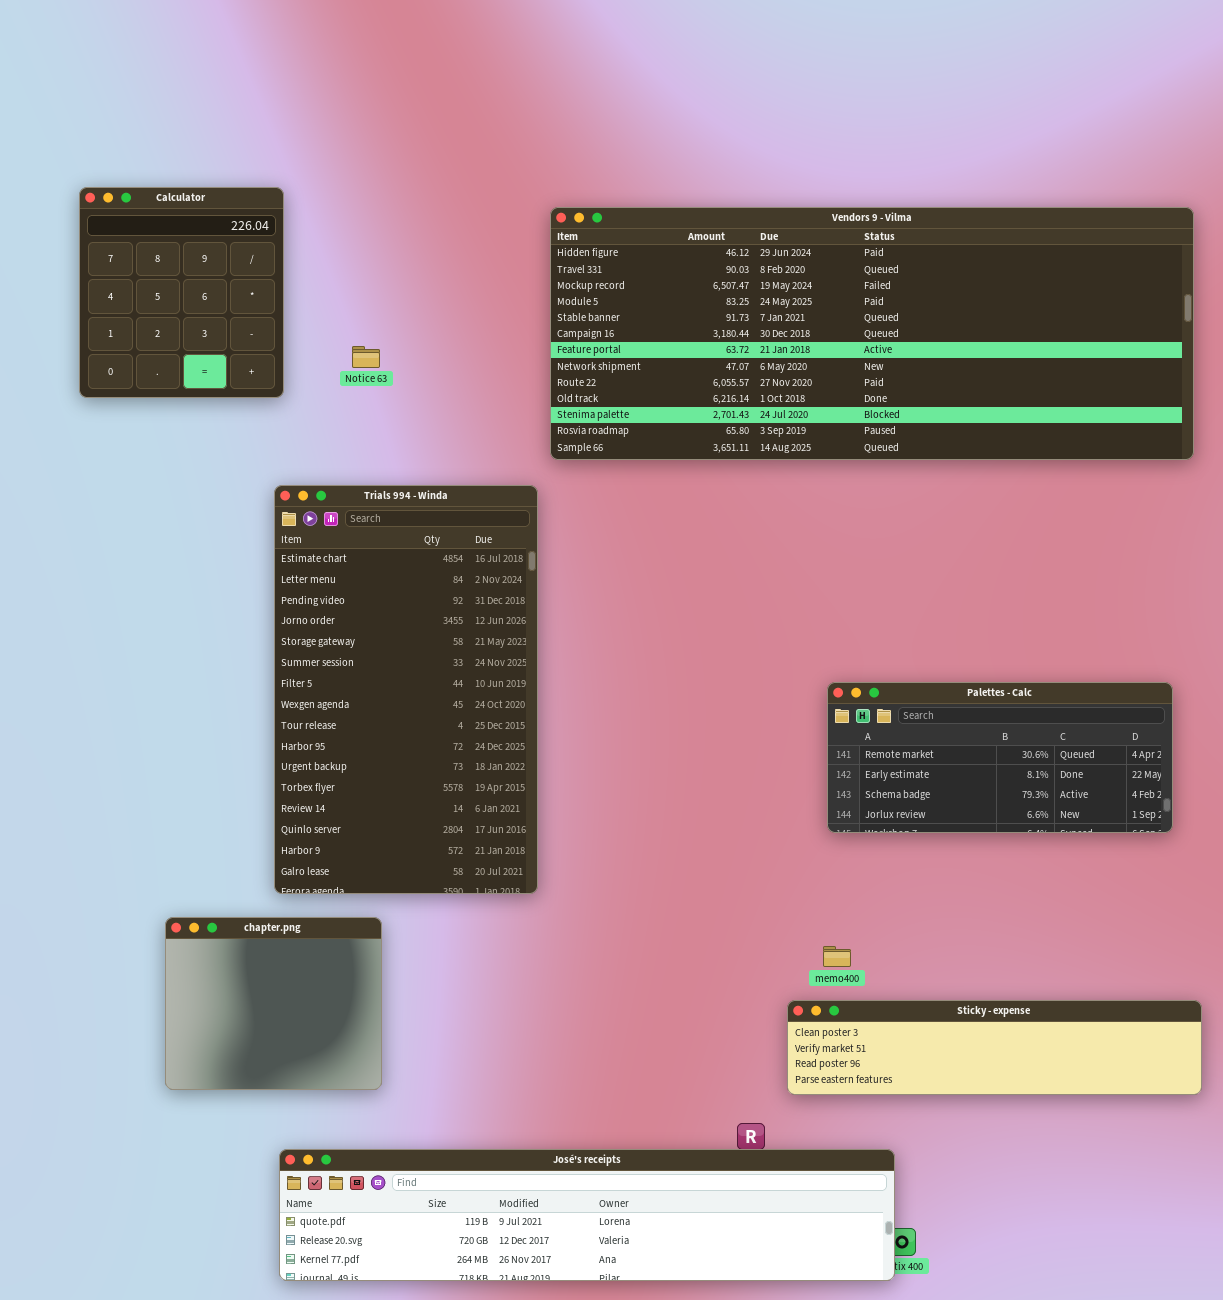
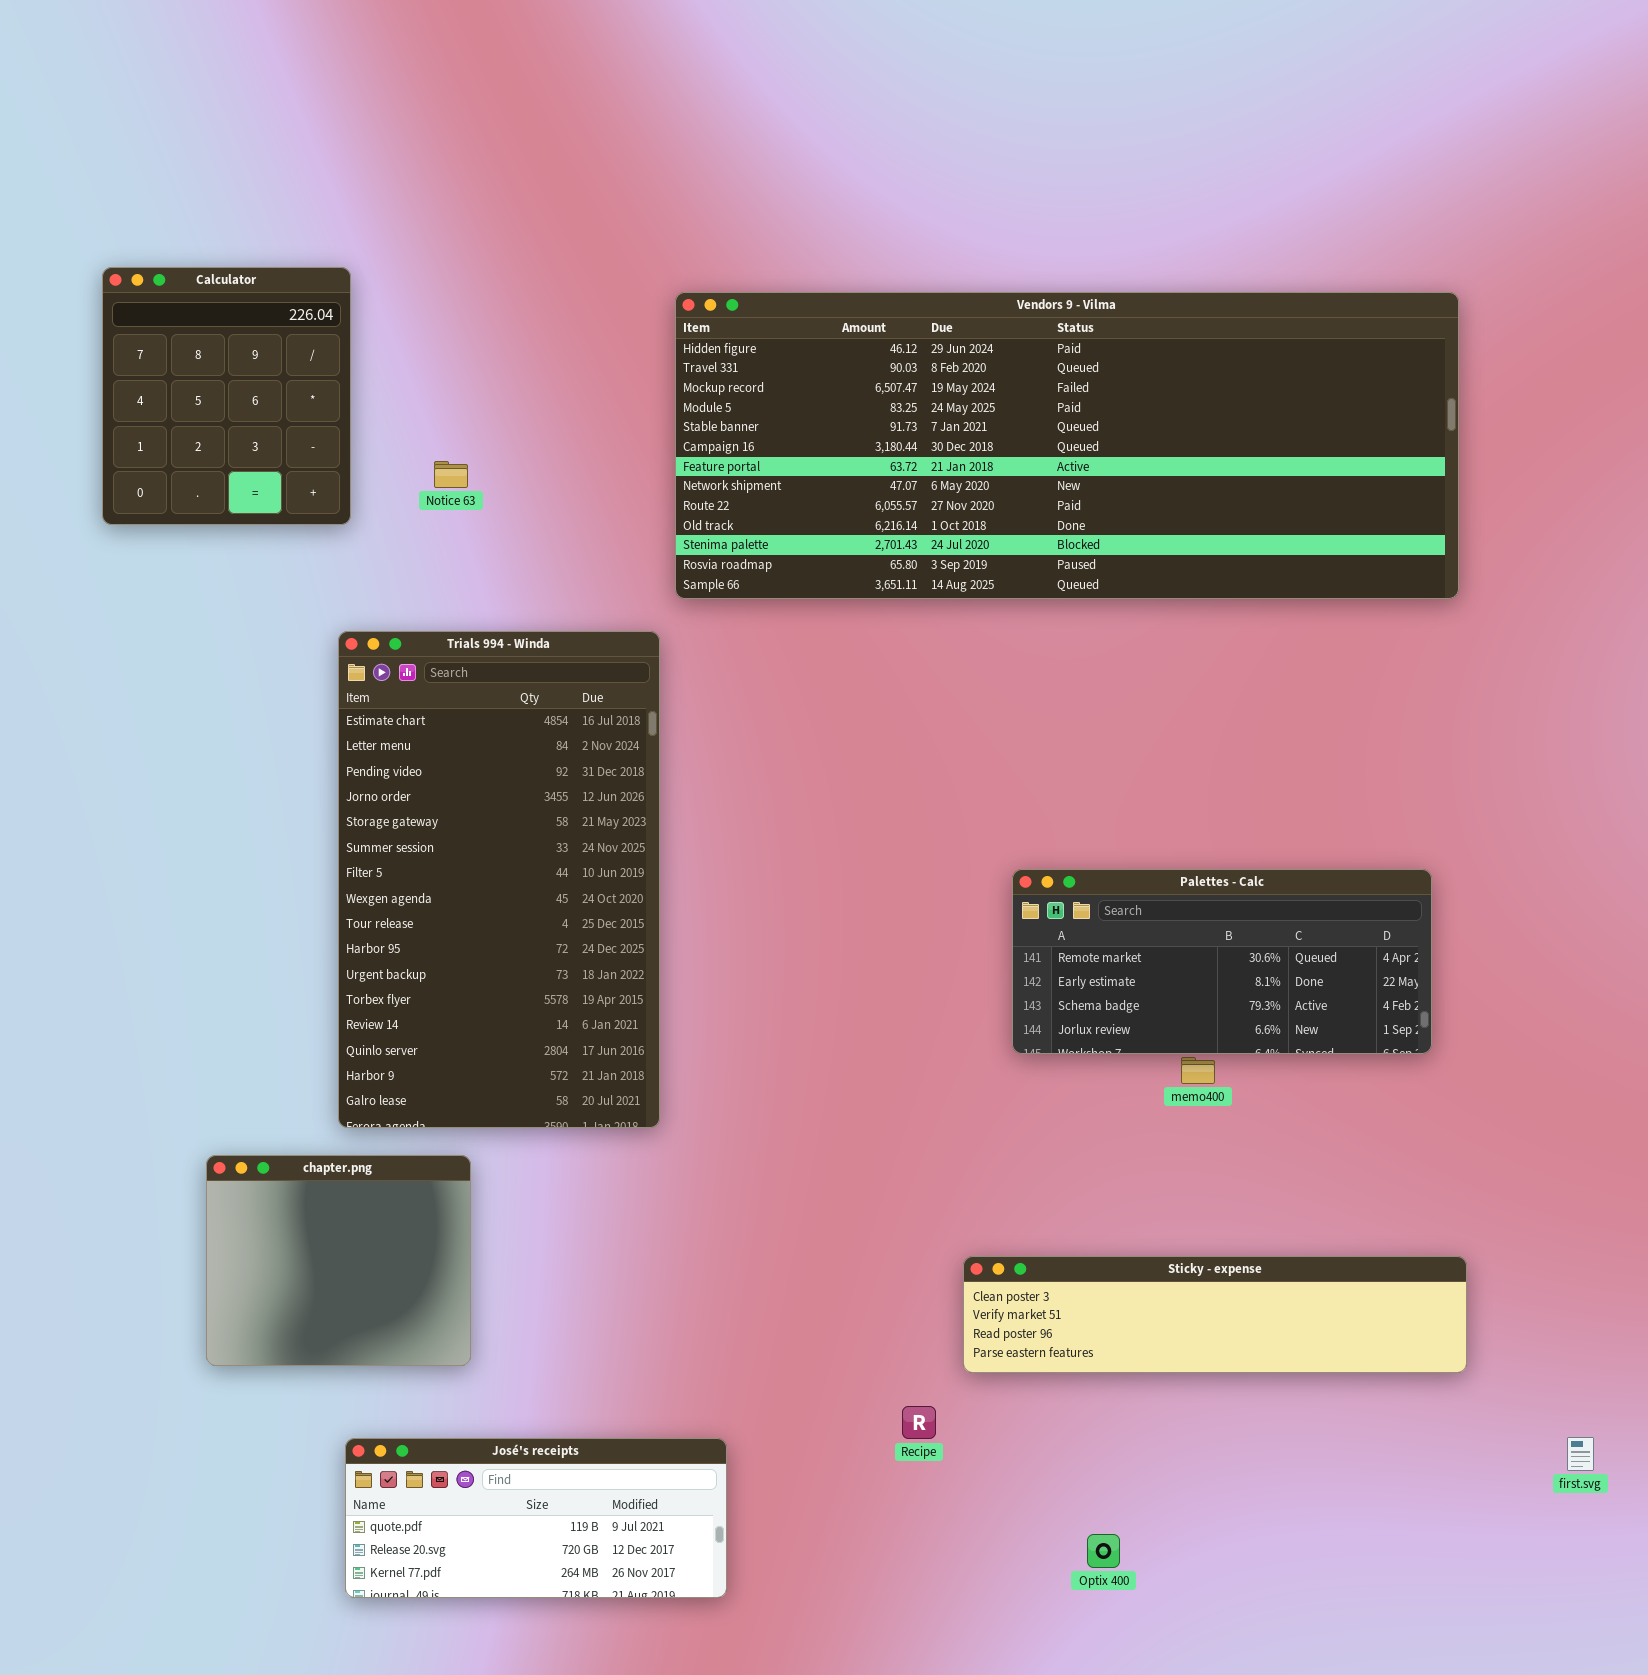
memo400: [823,946,851,967] -> [1181,1057,1215,1084], moved
José's receipts: [279,1149,895,1281] -> [345,1438,727,1598], resized

